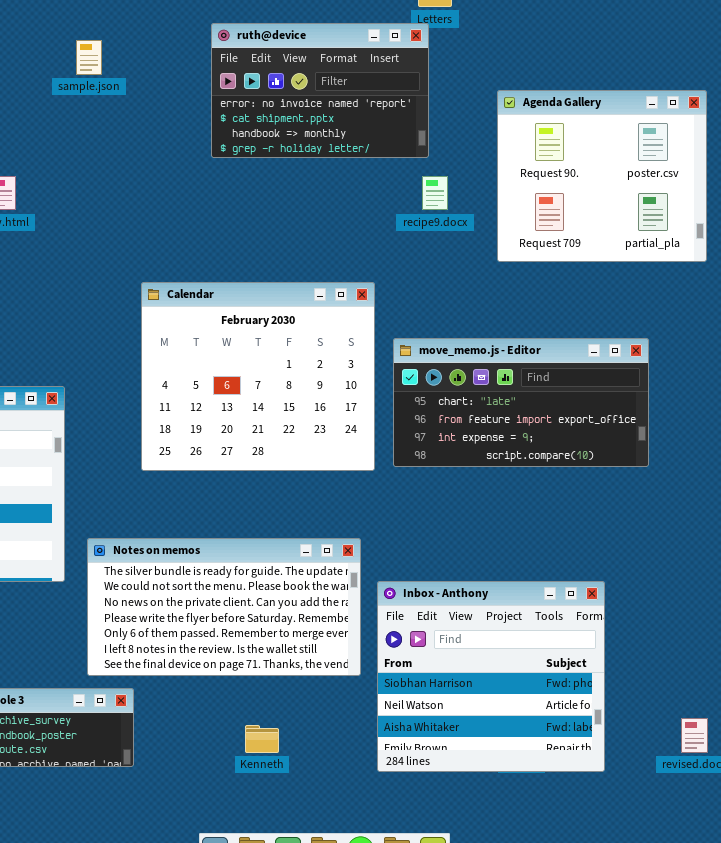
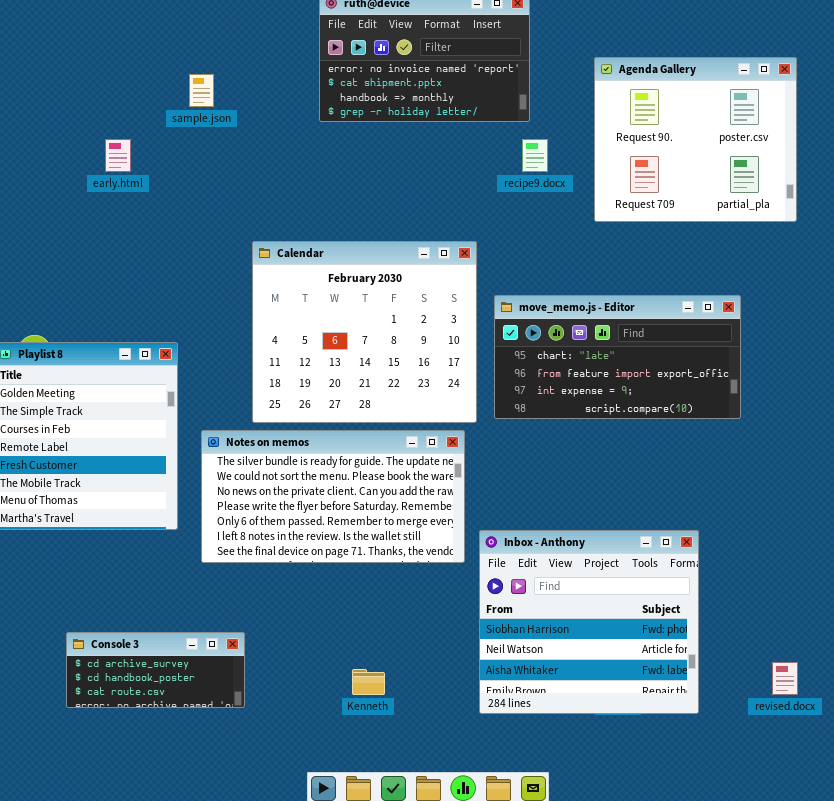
sample.json: [76,40,102,75] -> [189,74,214,107], moved
Notes on memos: [87,538,361,676] -> [201,430,465,563], moved

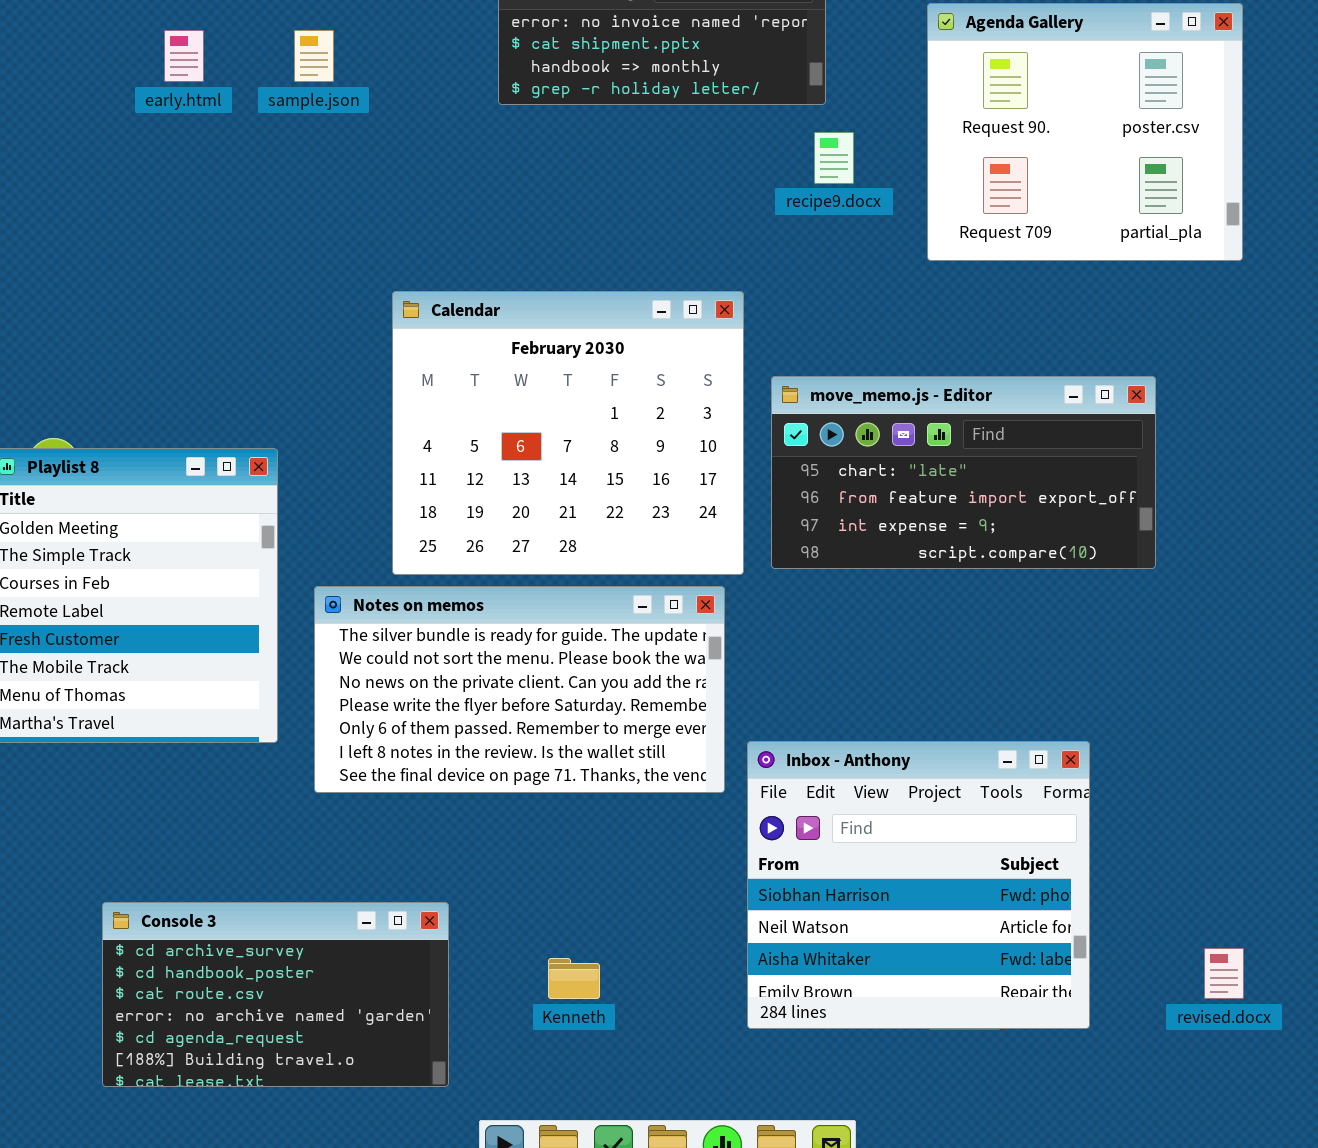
early.html: [105,139,131,172] -> [164,30,204,82], moved
Console 3: [66,632,245,708] -> [102,902,449,1087], resized

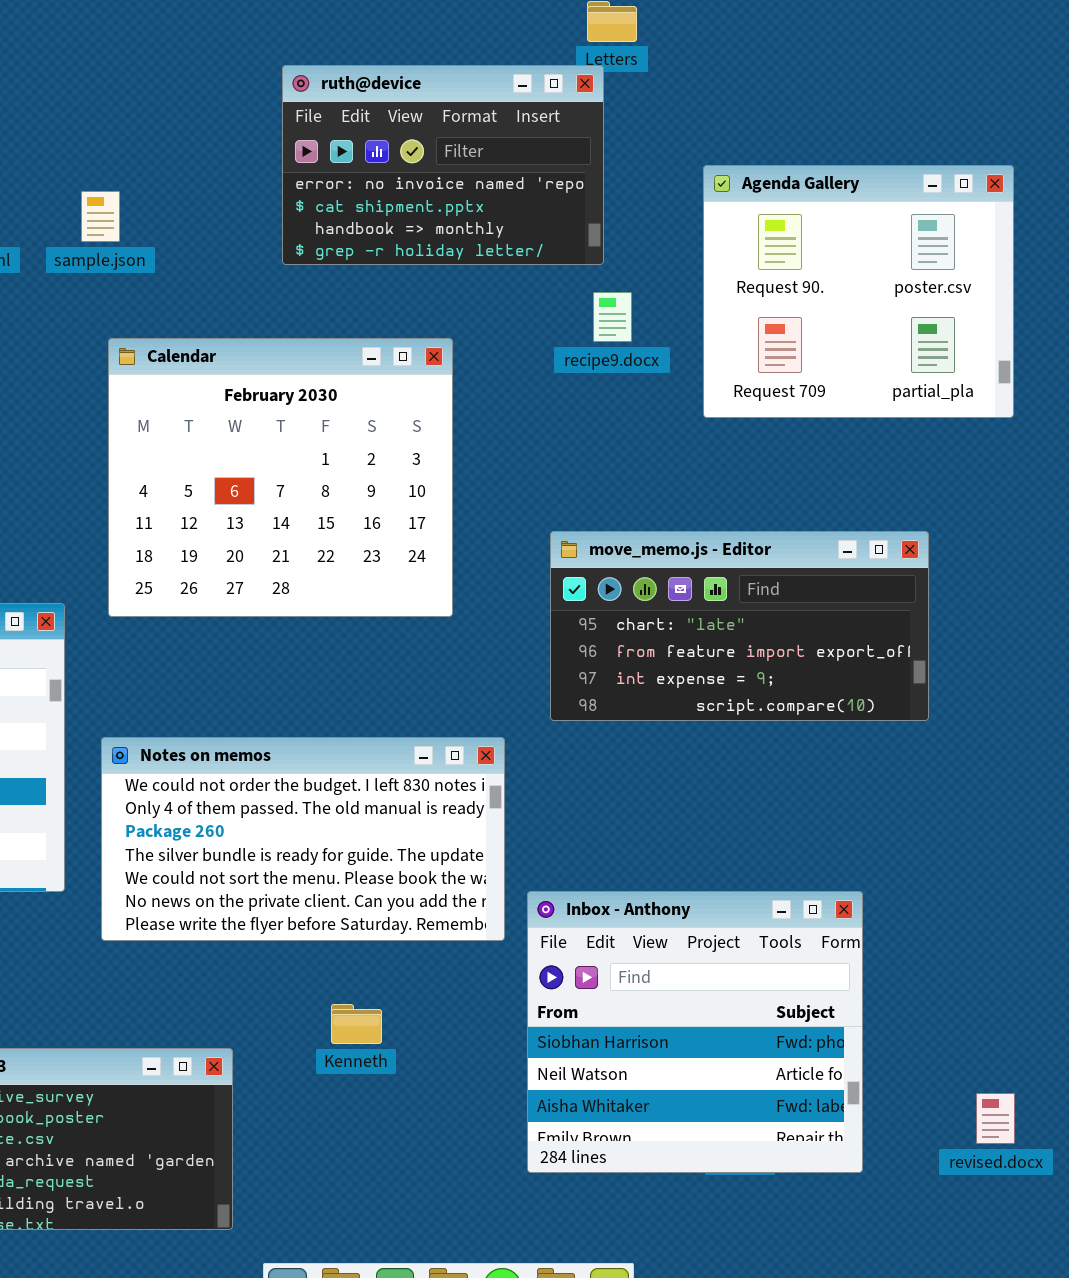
Calendar: [392,291,744,575] -> [108,338,453,617], moved
Notes on memos: [314,586,725,793] -> [101,737,505,941], scrolled up 3 rows
Kenneth: [548,958,600,999] -> [331,1004,382,1044], moved

